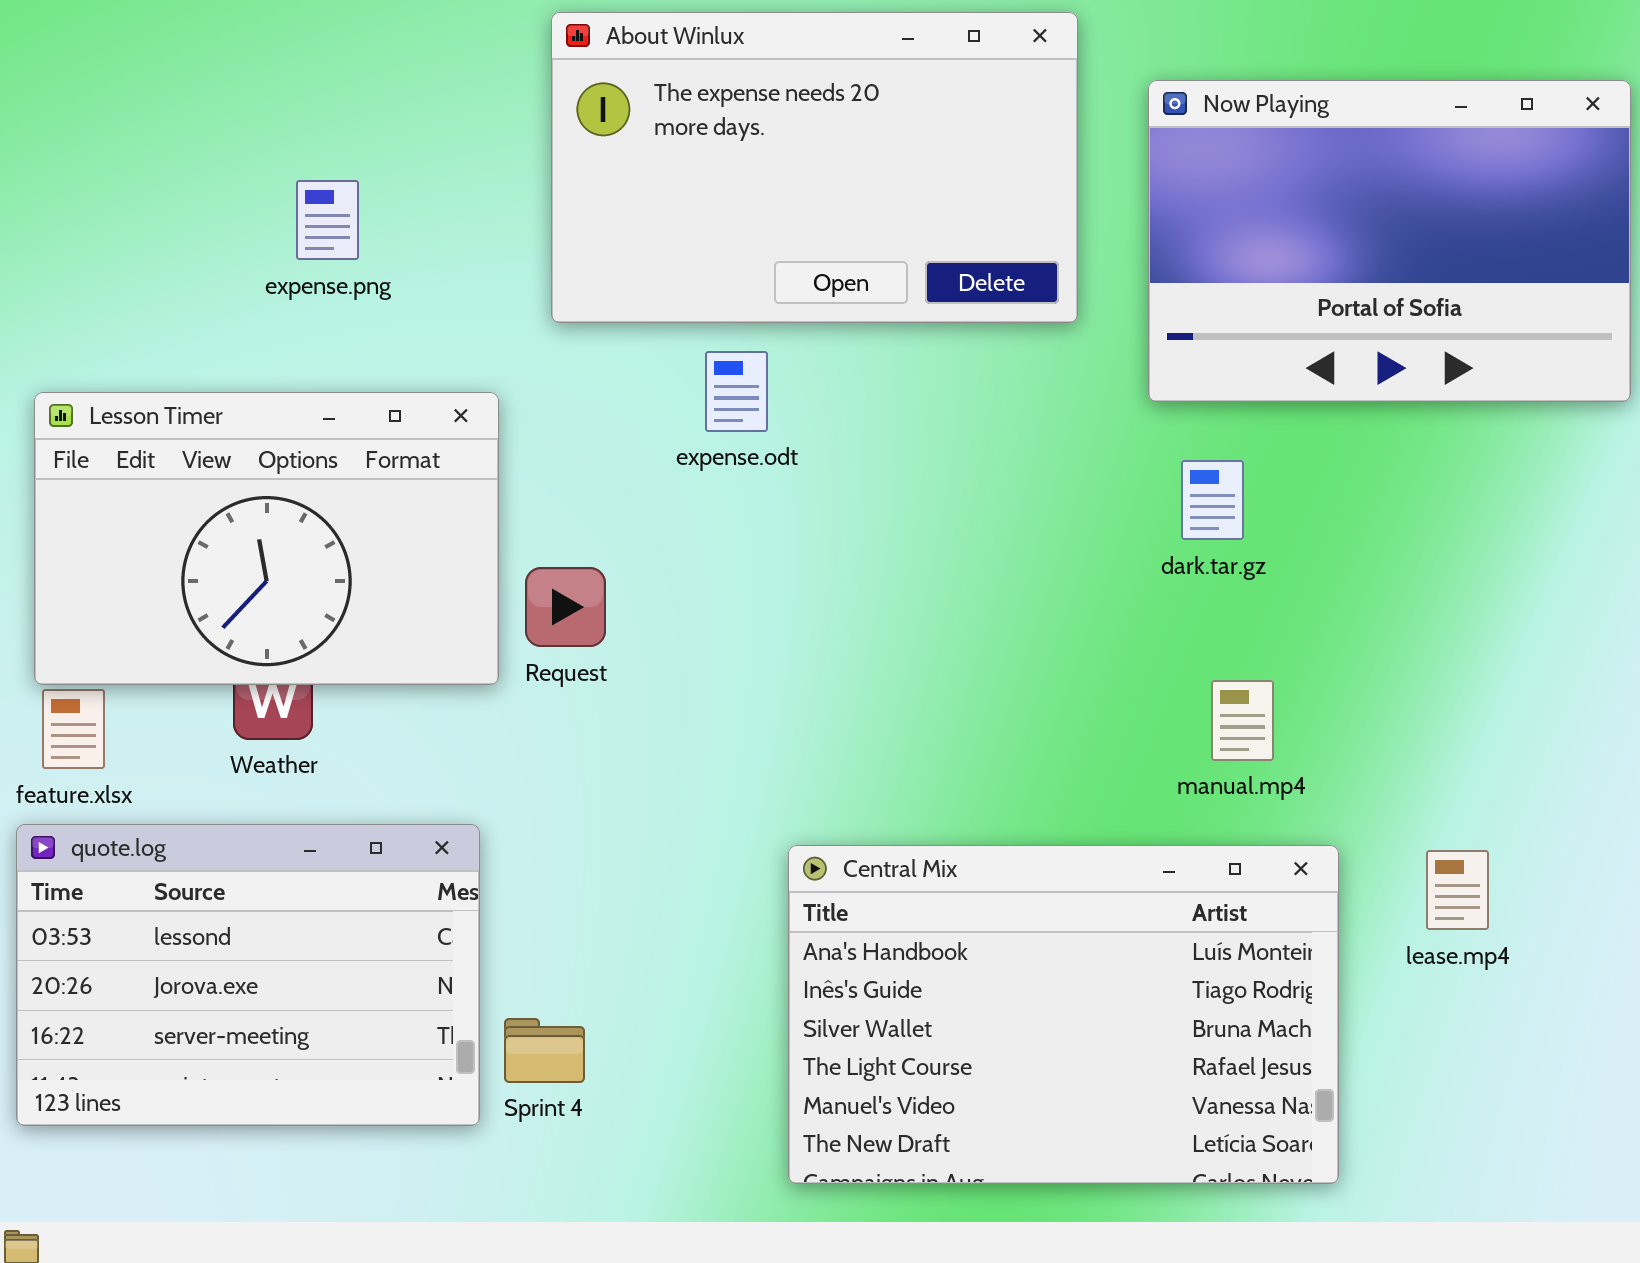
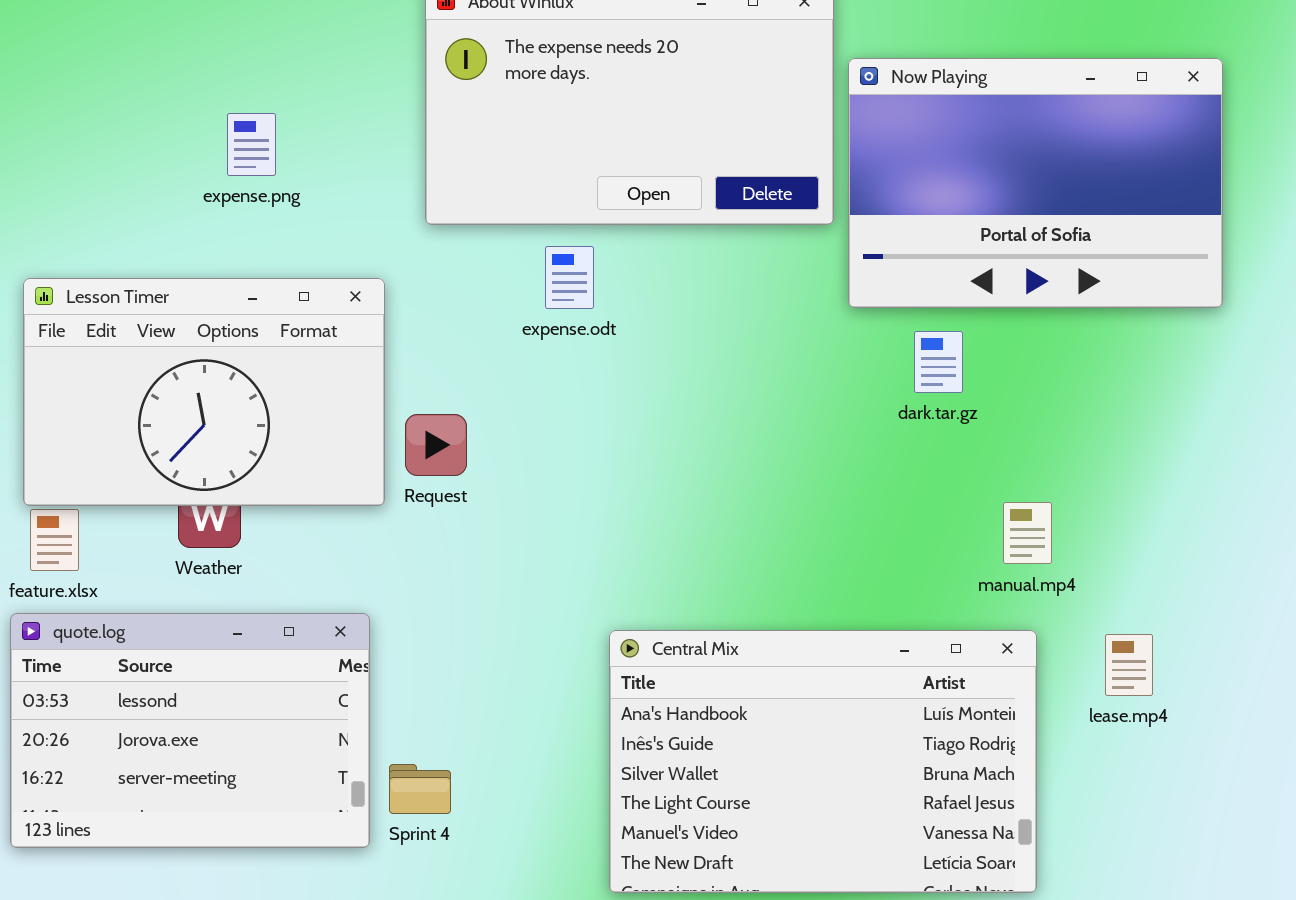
Now Playing: [1148,80,1631,402] -> [848,58,1223,308], moved
manual.mp4: [1211,680,1274,761] -> [1003,502,1052,564], moved

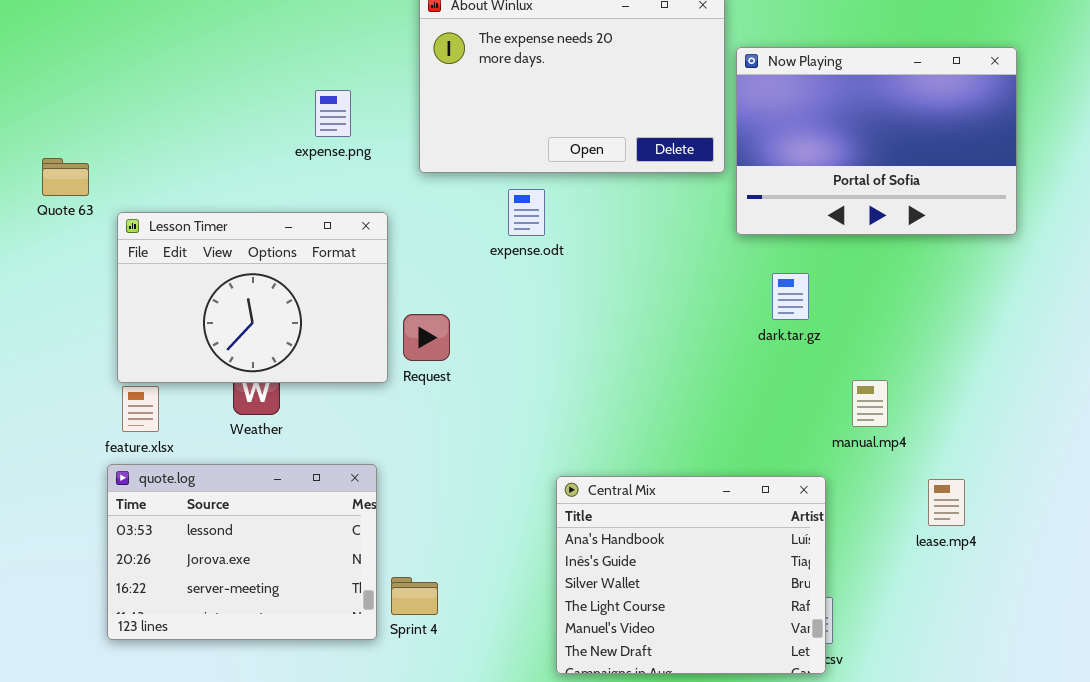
expense.png: [227,113,276,176] -> [315,90,351,137], moved
dark.tar.gz: [914,331,963,393] -> [772,273,809,320], moved
Central Mix: [609,630,1037,893] -> [556,476,826,674], resized

